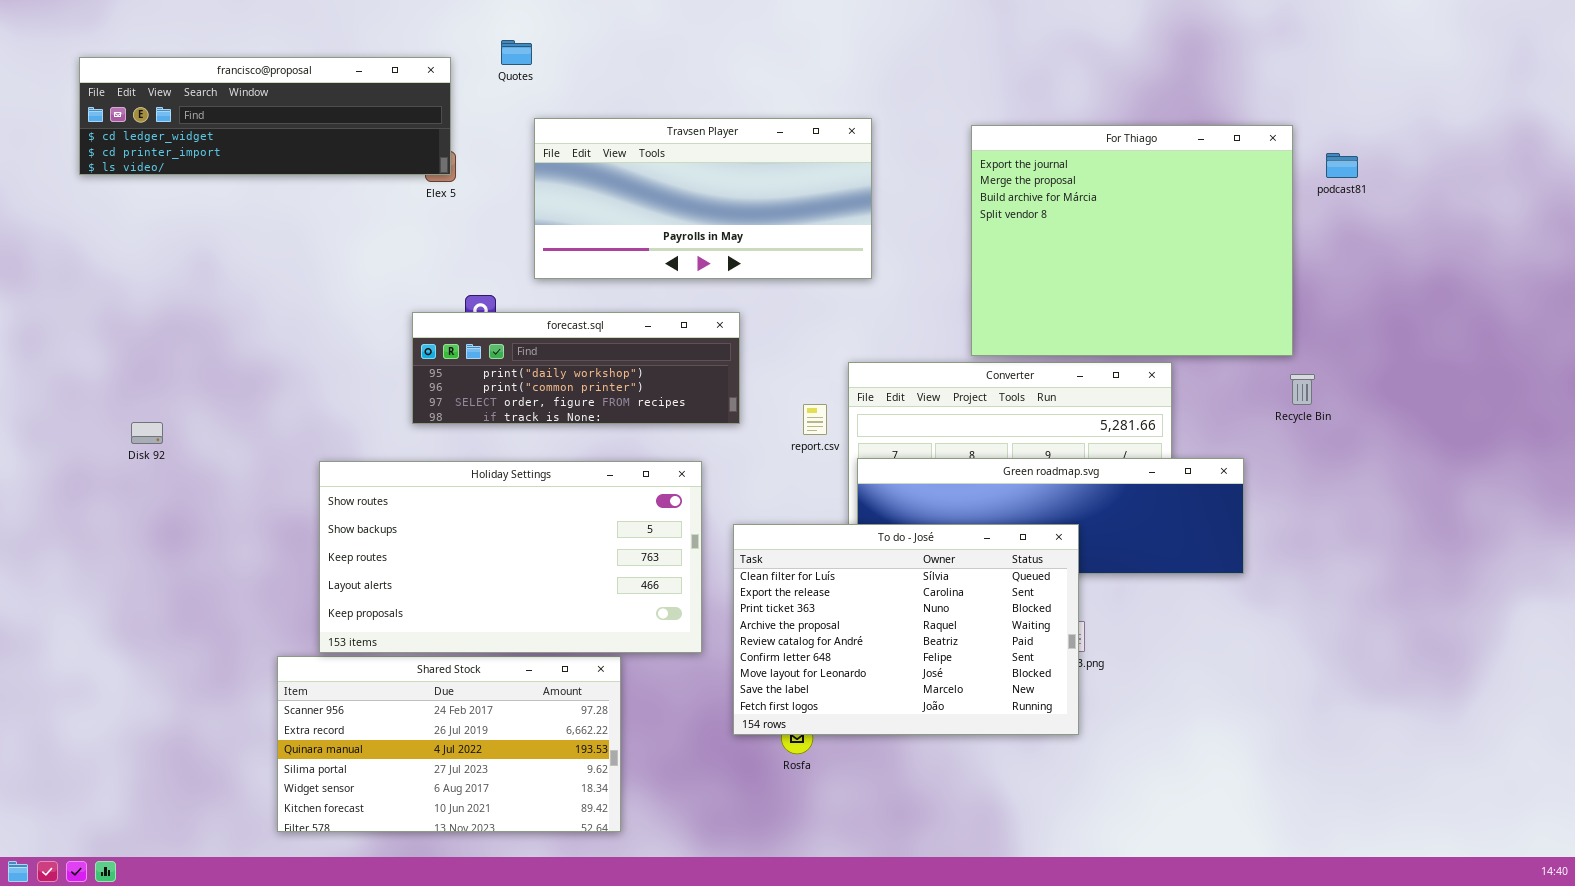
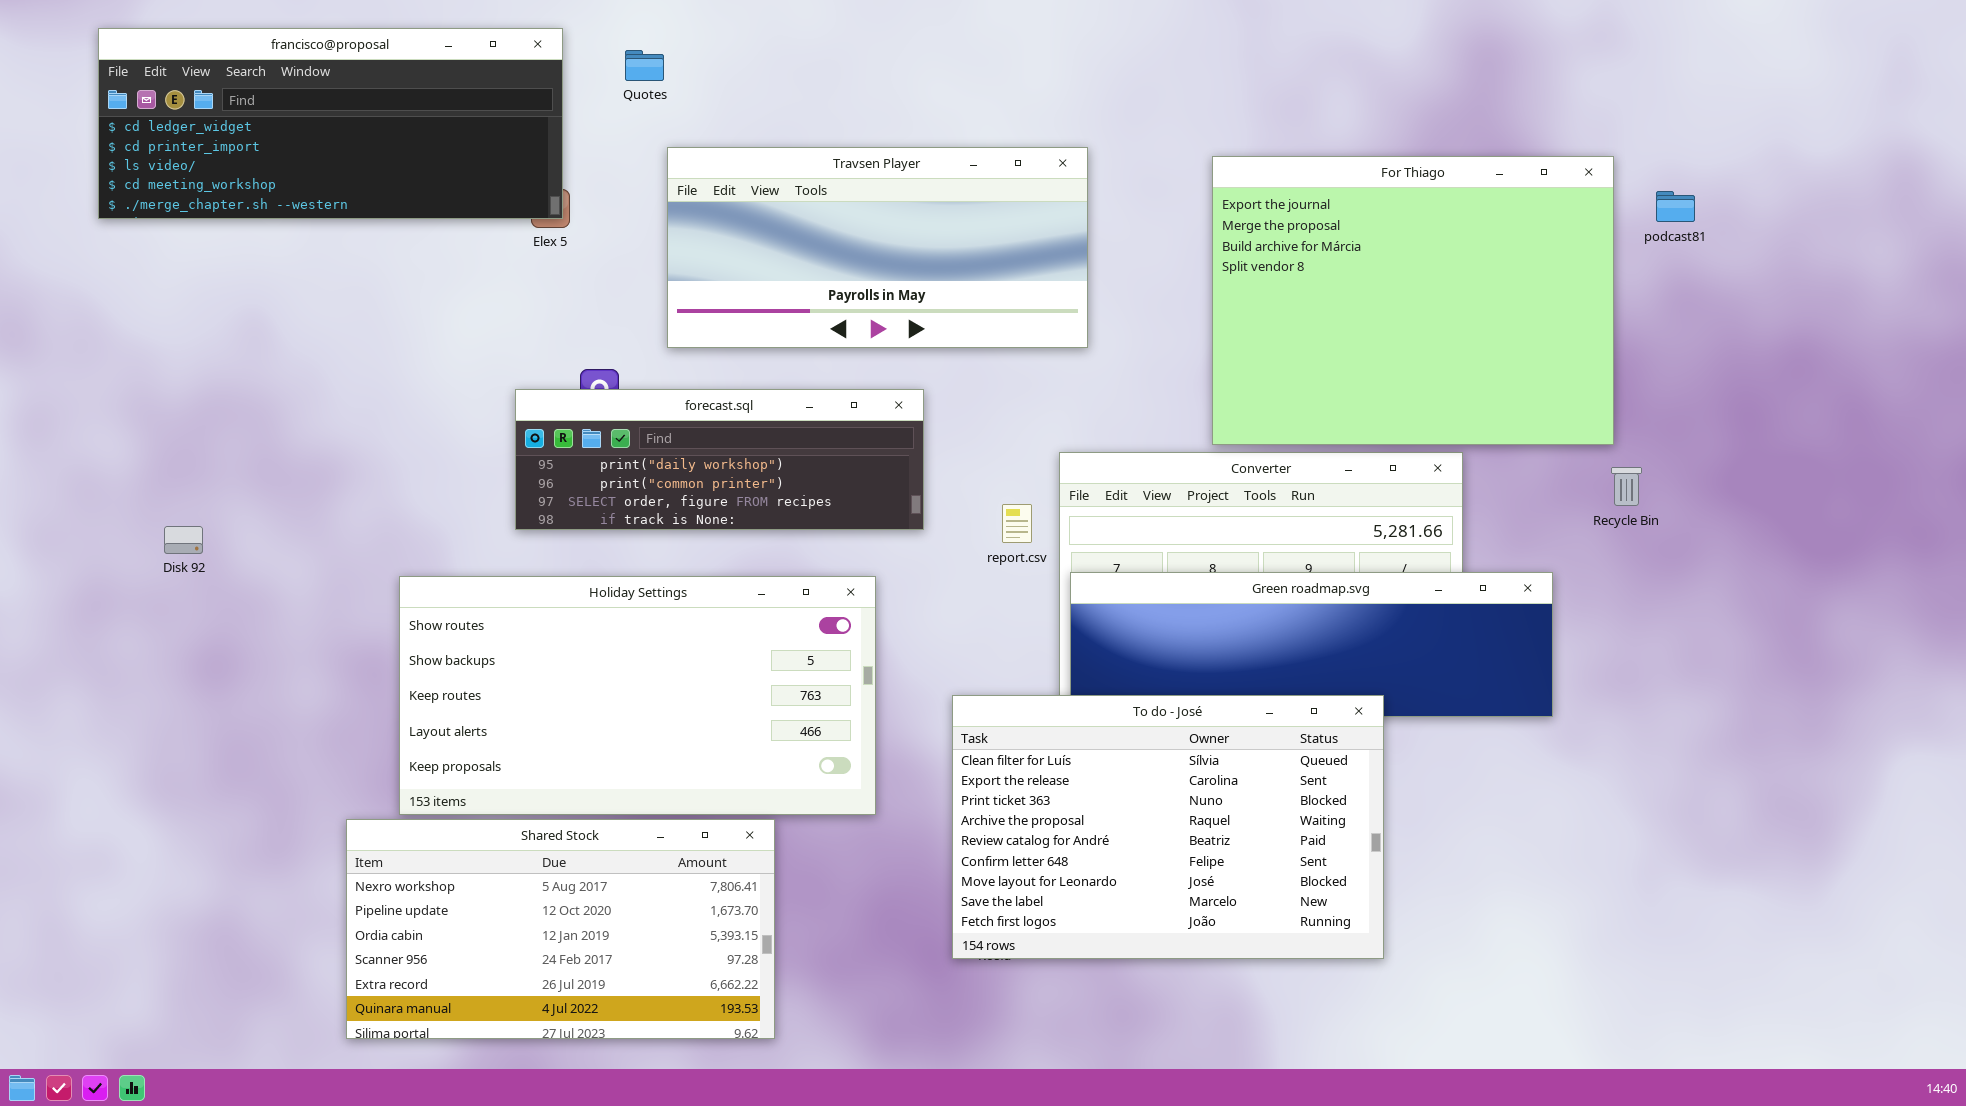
francisco@proposal: [79,57,451,175] -> [98,28,563,219], resized
To do - José: [733,524,1079,735] -> [952,695,1384,959], moved
Shared Stock: [277,656,621,832] -> [346,819,775,1039], scrolled up 3 rows

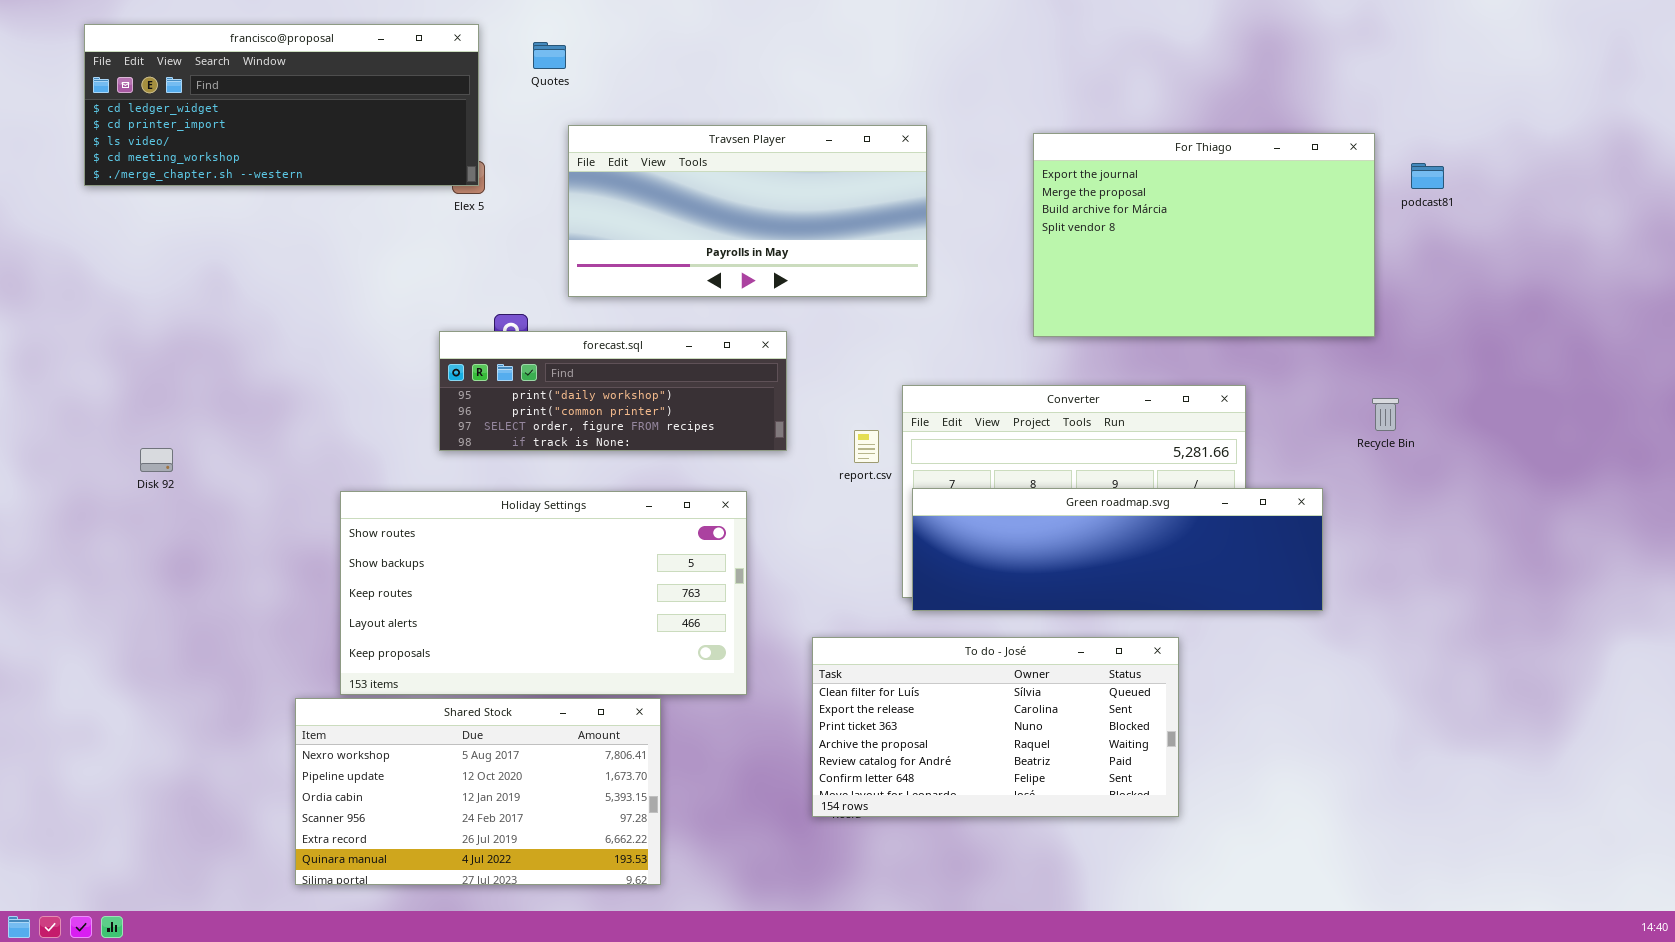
For Thiago: [1212,156,1614,445] -> [1033,133,1375,337], resized
To do - José: [952,695,1384,959] -> [812,637,1179,817], resized

